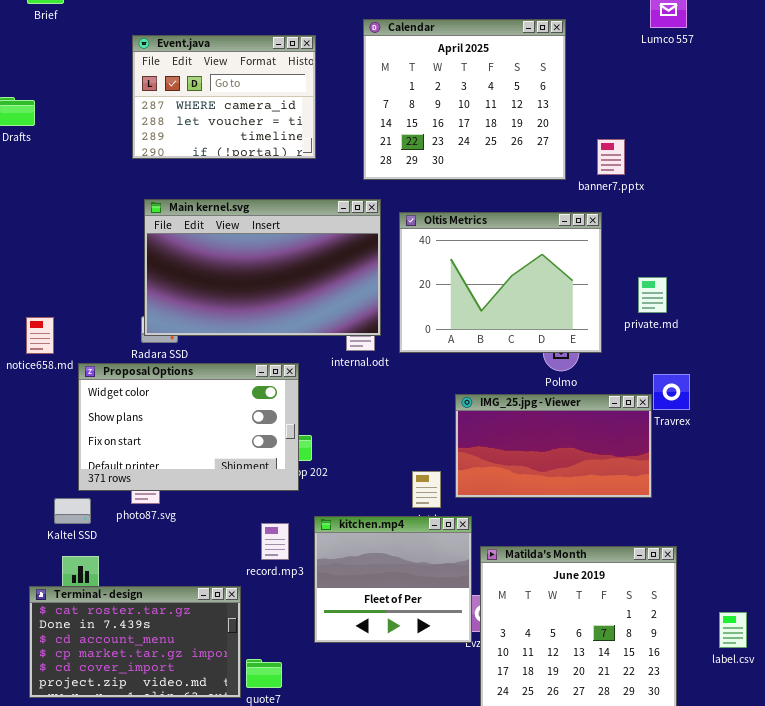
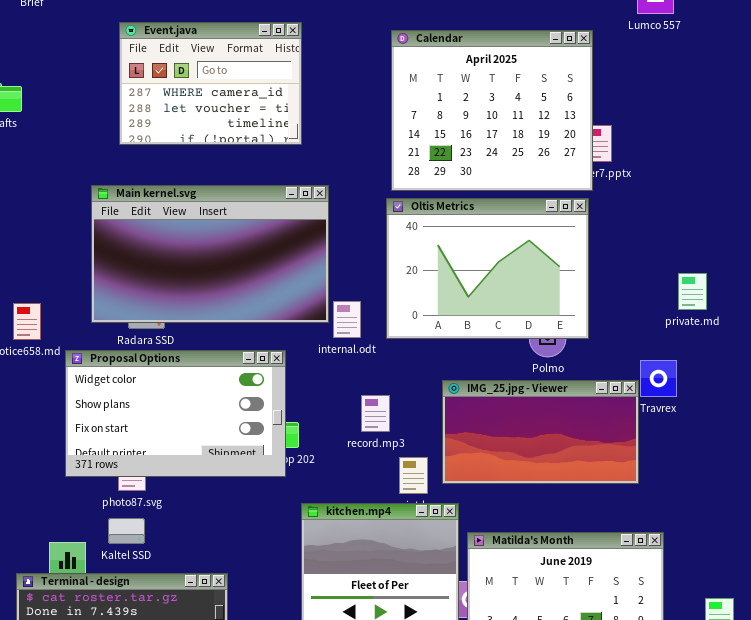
Calendar: [363,19,566,180] -> [391,30,593,191], moved
Main kernel.svg: [144,199,381,336] -> [91,185,329,323], moved
private.md: [638,277,667,313] -> [678,273,707,310], moved
Kaltel SSD: [54,498,91,524] -> [108,518,145,544], moved
record.mp3: [261,523,289,560] -> [361,395,390,432], moved

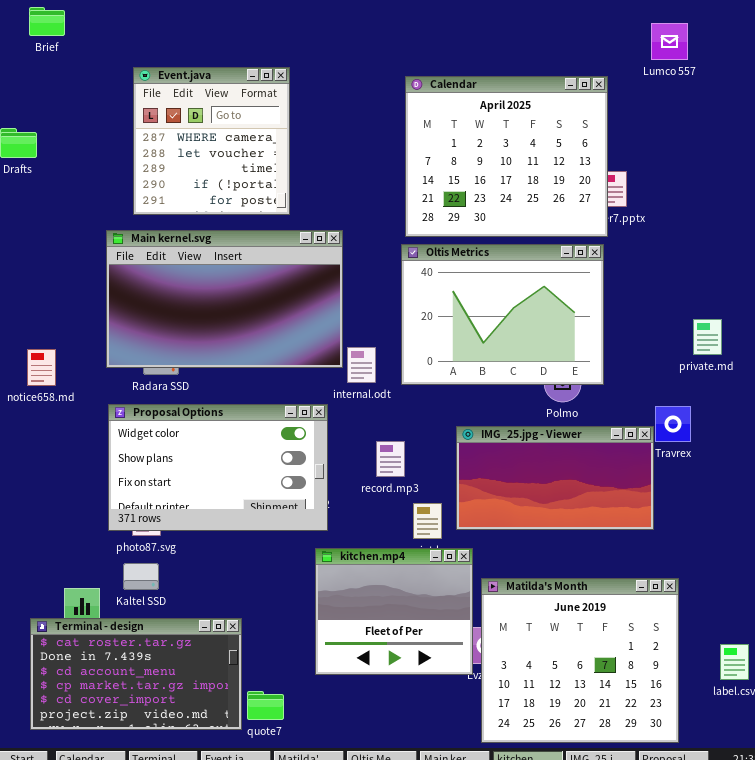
Event.java: [119,22,302,145] -> [133,67,290,215], resized
Proposal Options: [65,350,286,477] -> [108,404,328,531], moved

